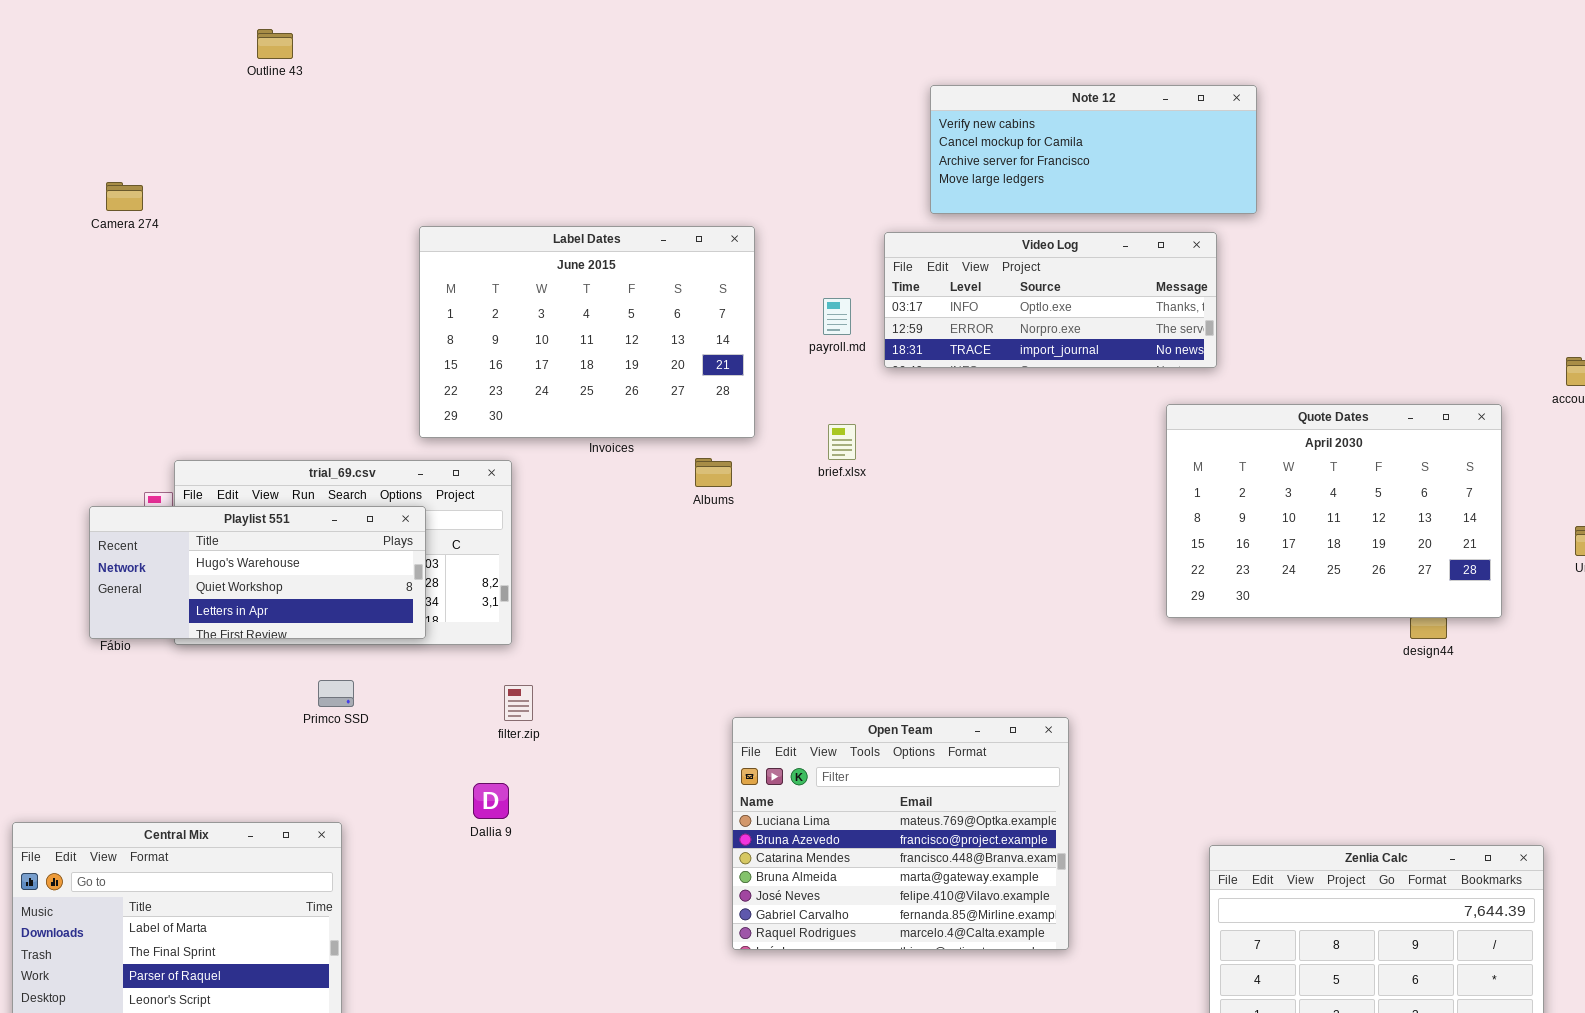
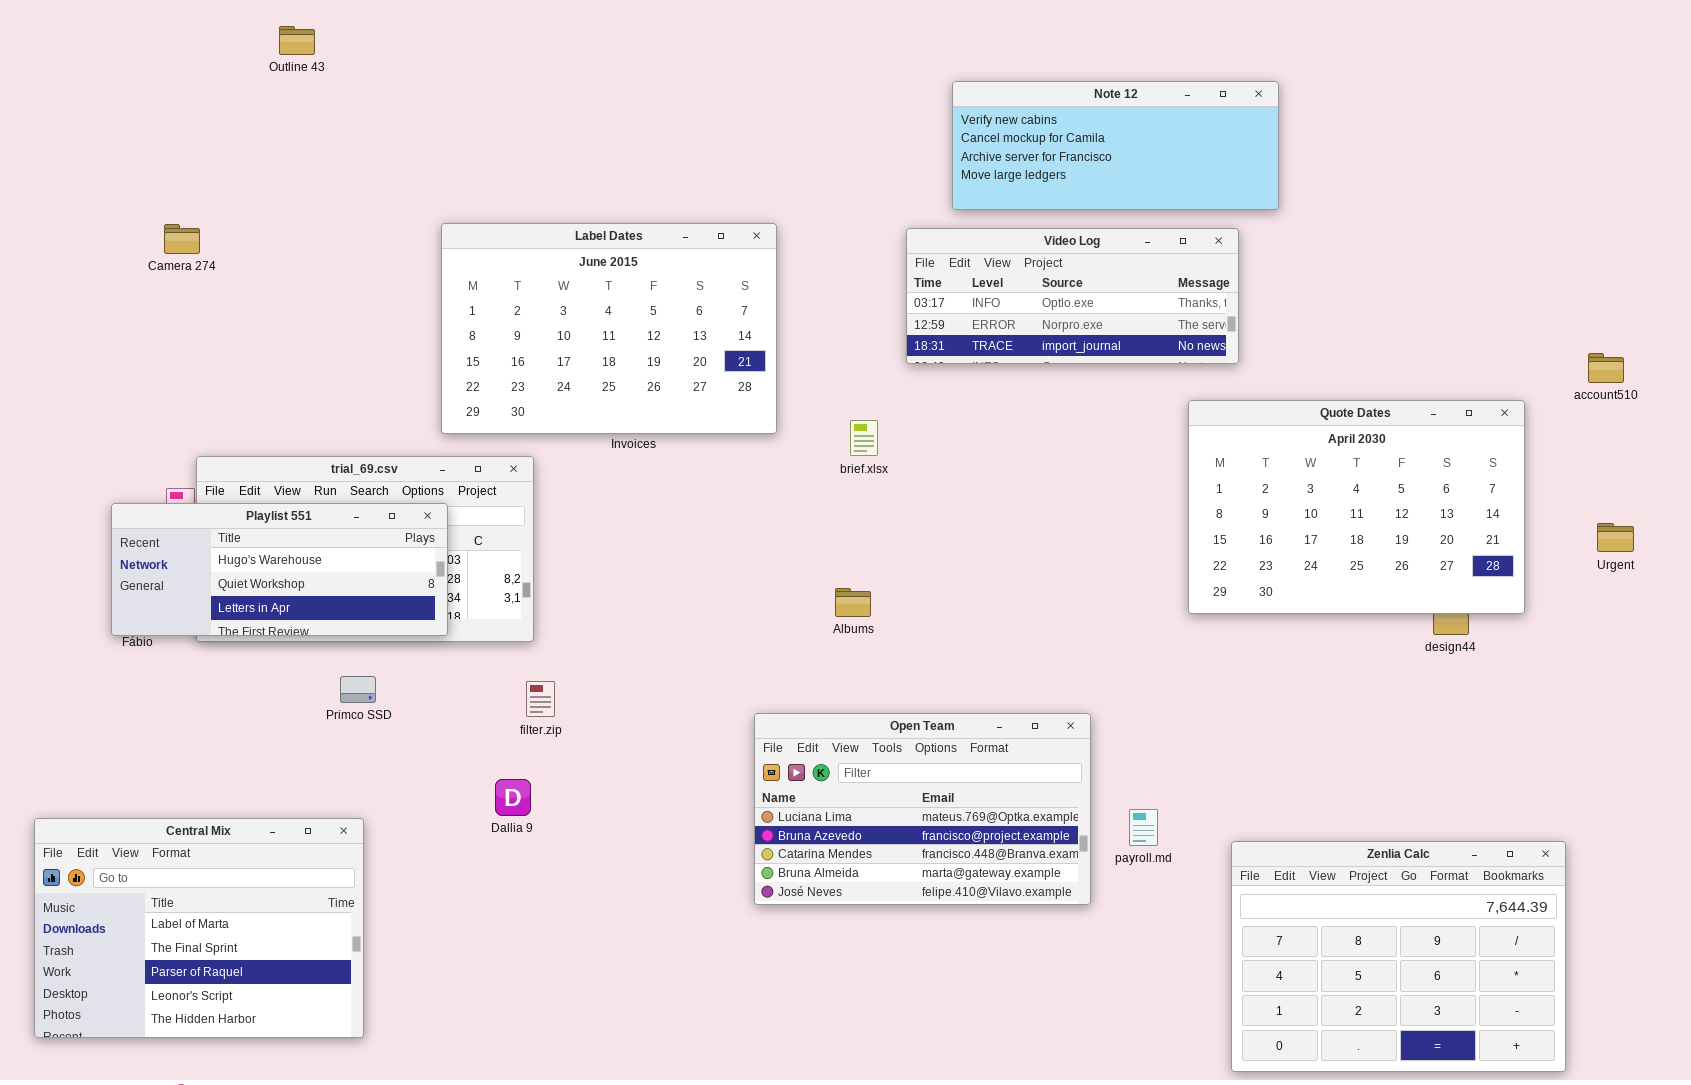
Camera 274: [106,182,143,211] -> [164,224,200,254], moved
payroll.md: [823,298,851,335] -> [1129,809,1158,846], moved
Albums: [695,458,732,487] -> [835,588,871,617], moved
Open Team: [732,717,1069,950] -> [754,713,1091,905], resized

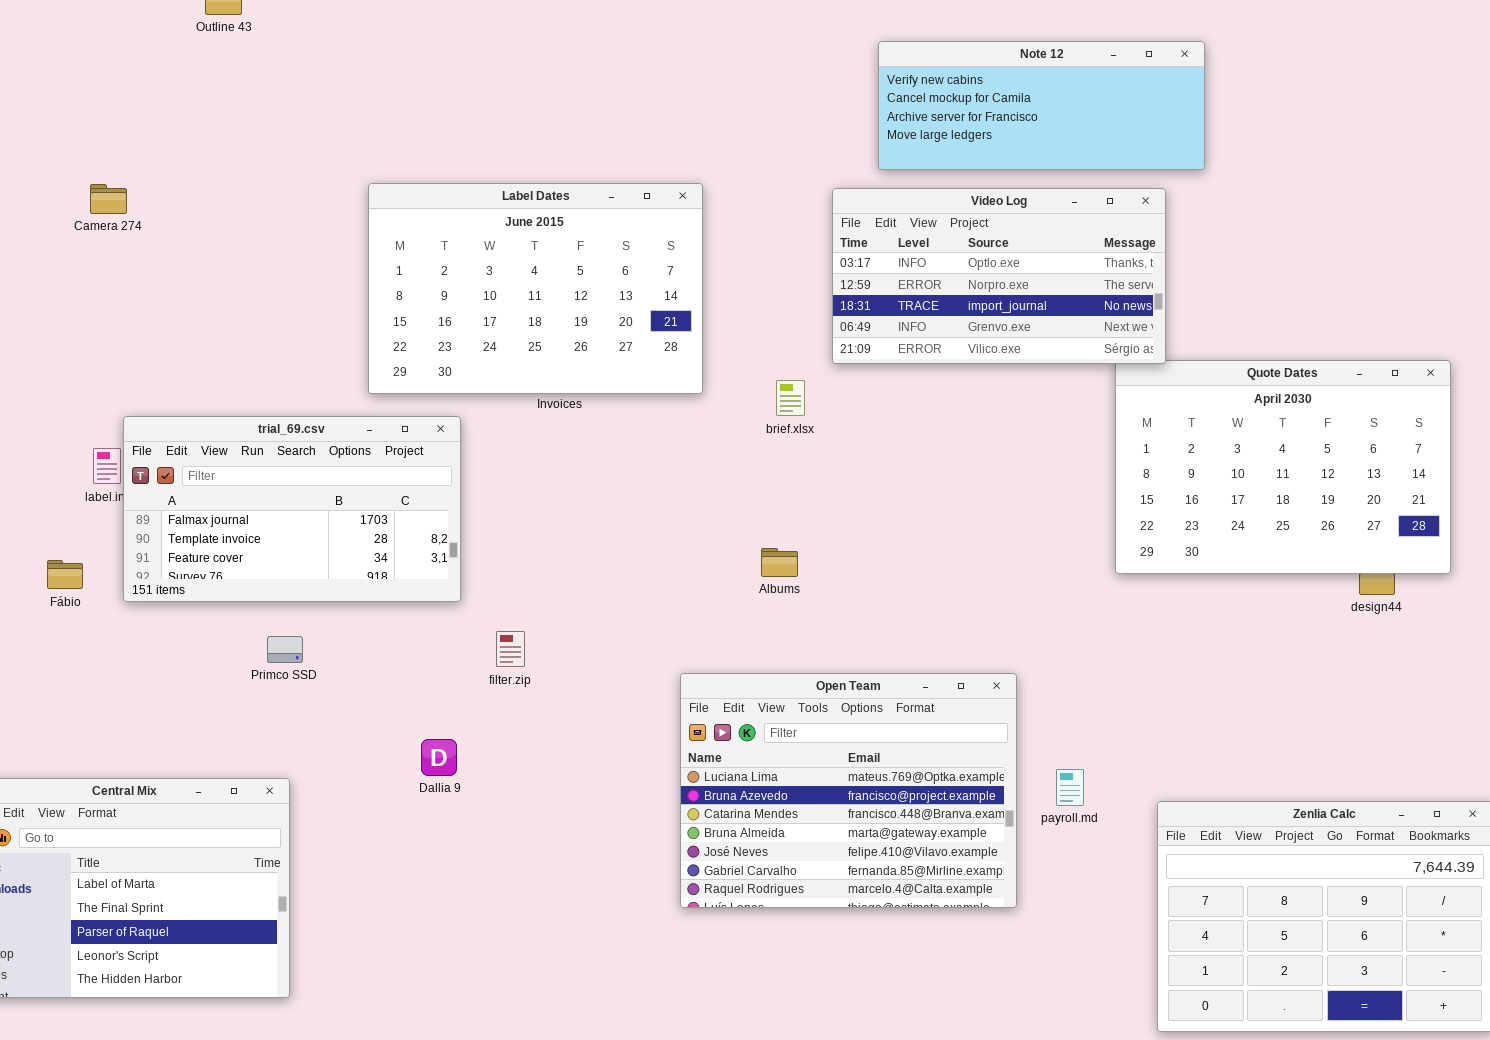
Video Log: [906,228,1239,364] -> [832,188,1166,364], resized
Playlist 551: [111,503,448,636] -> none, closed
filter.zip: [526,681,555,717] -> [496,631,525,667], moved
Open Team: [754,713,1091,905] -> [680,673,1017,908], resized

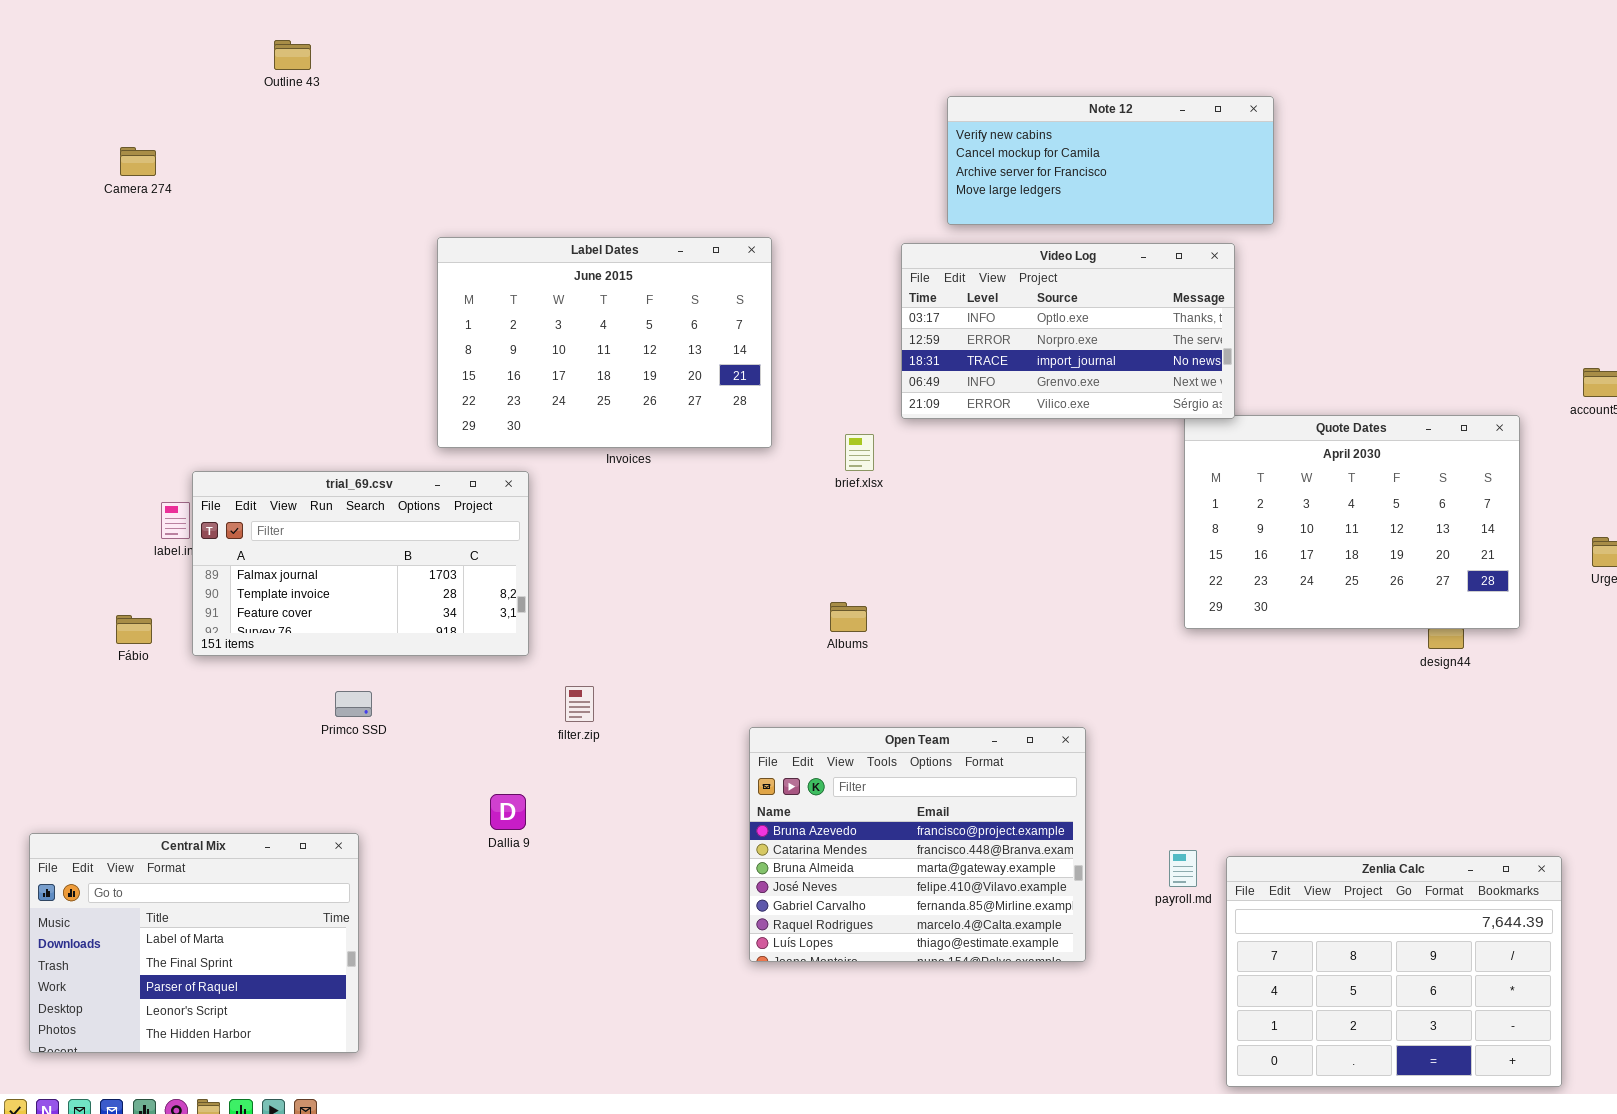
Camera 274: [90,184,127,214] -> [120,147,156,176], moved
Open Team: [680,673,1017,908] -> [749,727,1086,962], scrolled down 1 row
payroll.md: [1056,769,1084,806] -> [1169,850,1197,887], moved

